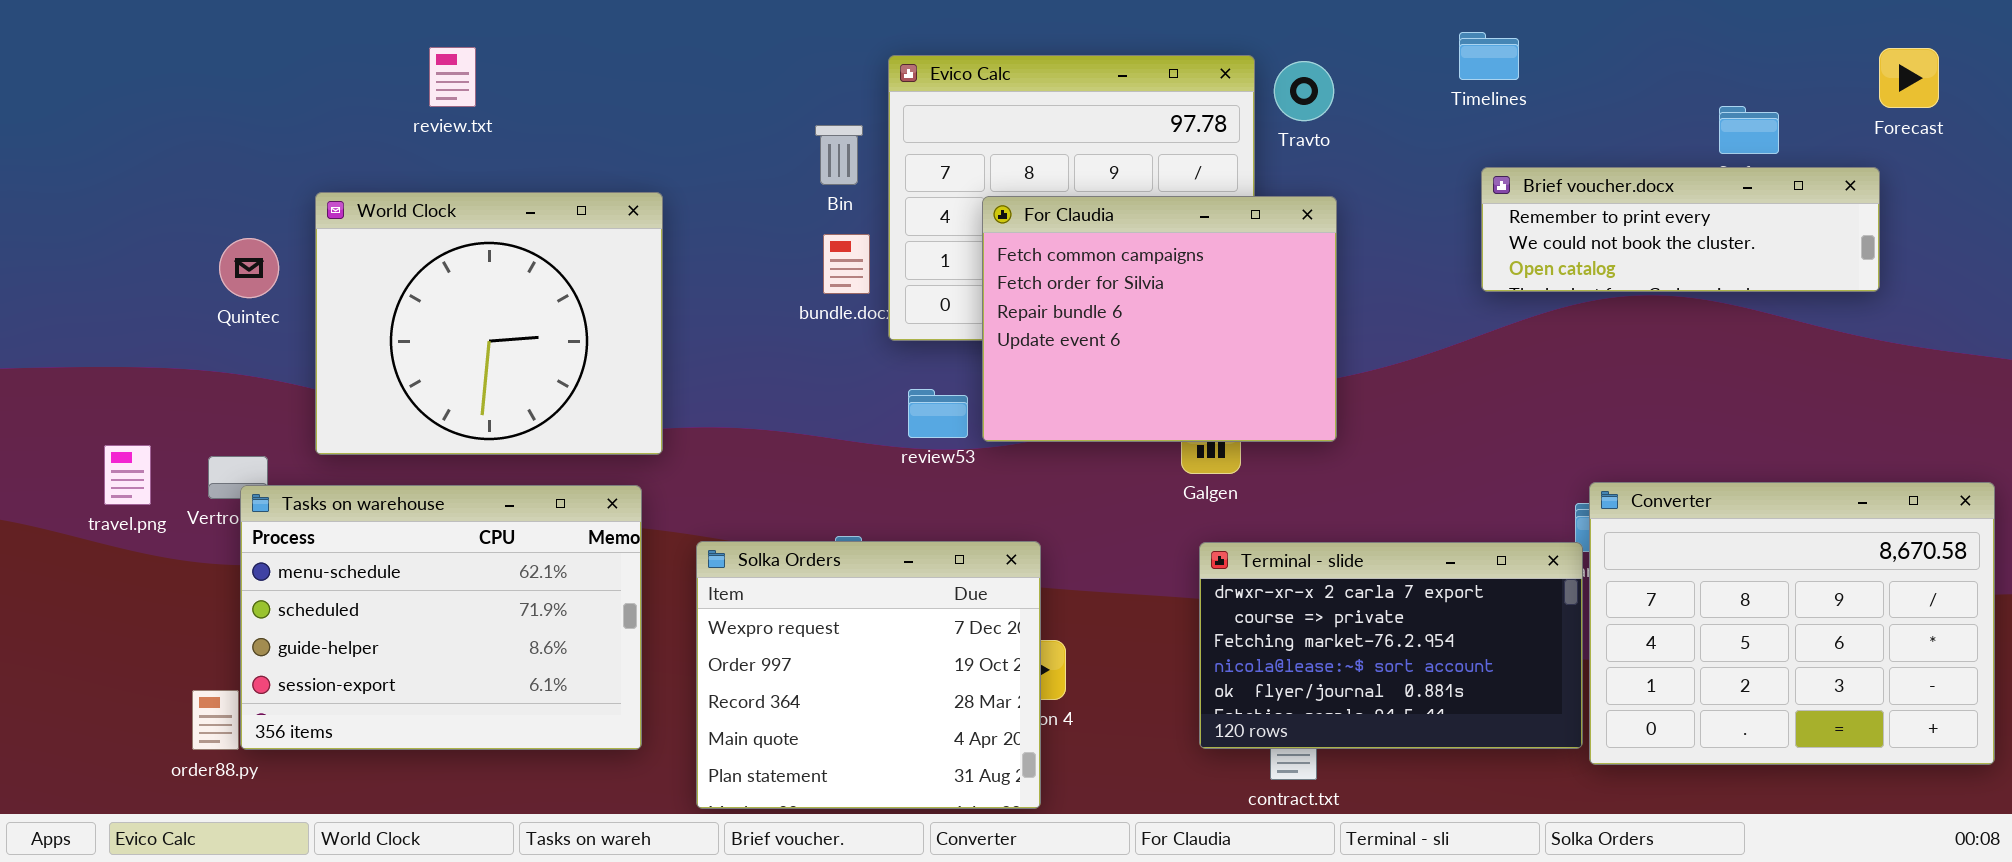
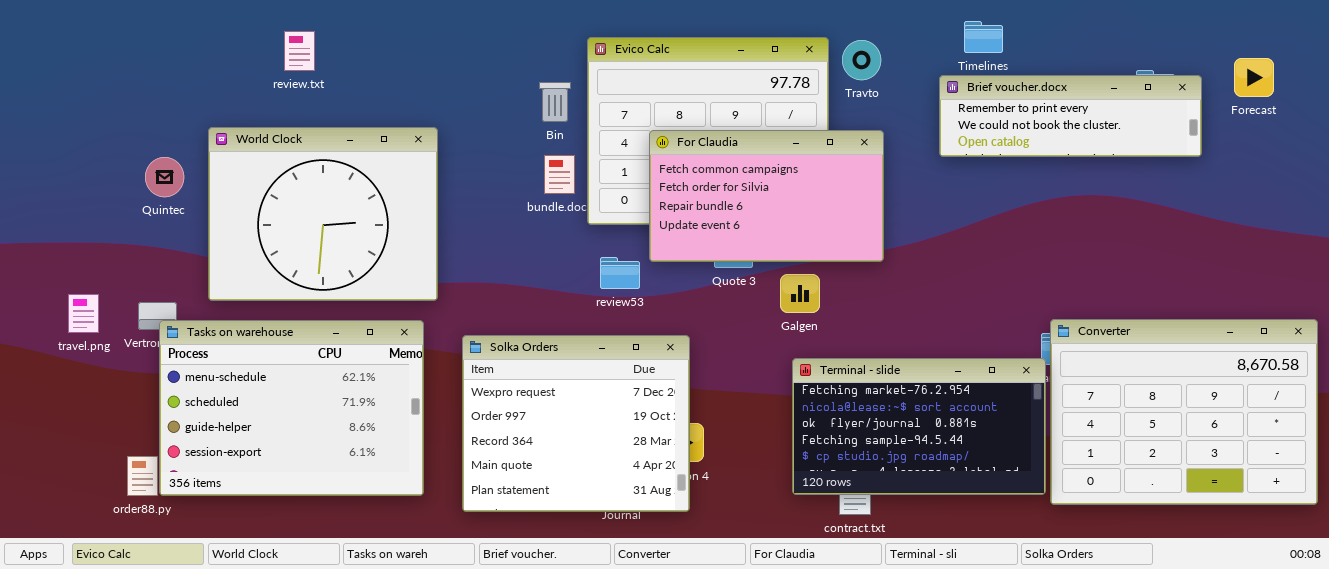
Forecast: [1879,48,1939,108] -> [1234,58,1274,97], moved
Brief voucher.docx: [1481,167,1880,292] -> [939,75,1202,157], moved
For Claudia: [982,196,1337,442] -> [649,130,884,262], resized
Solka Orders: [696,541,1041,809] -> [462,335,690,512], moved
Terminal - slide: [1199,542,1583,749] -> [792,358,1046,495], scrolled down 2 rows

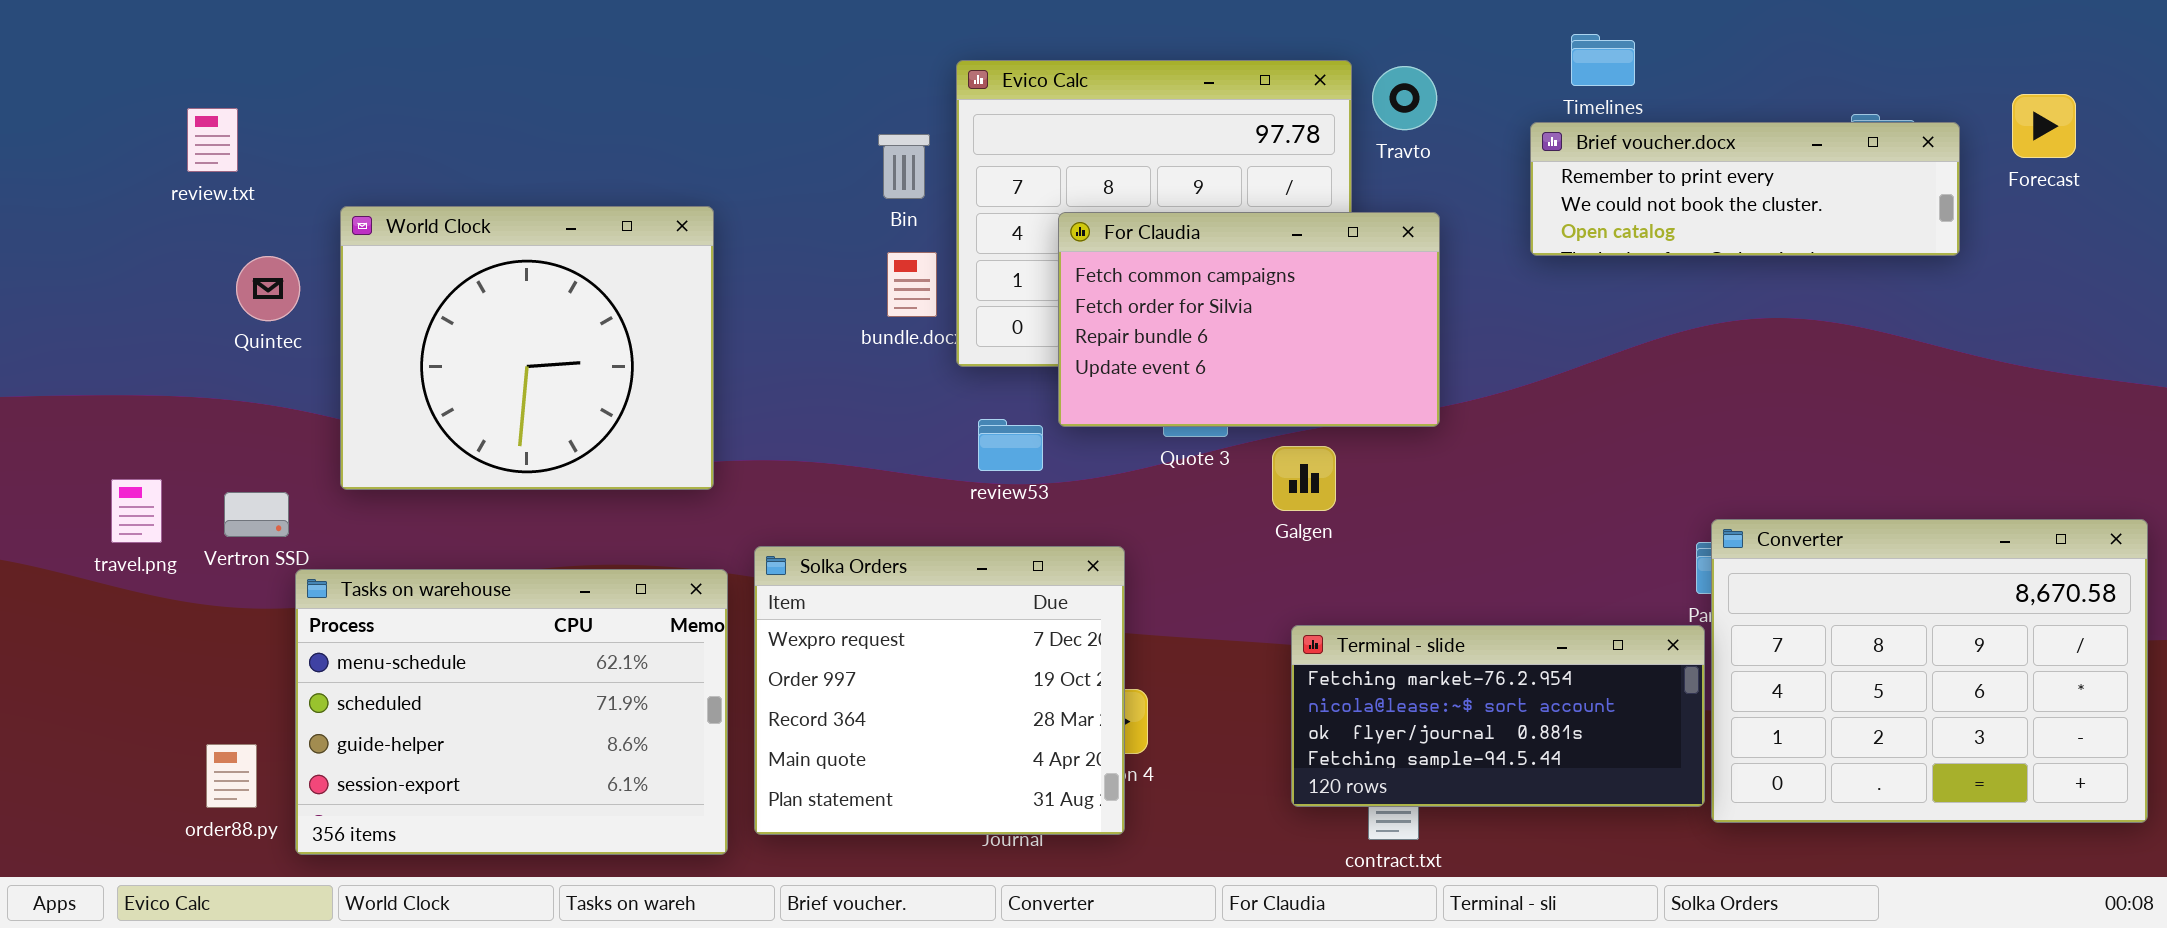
review.txt: [284,31,315,71] -> [187,108,238,172], moved
Tasks on warehouse: [159,320,424,496] -> [295,569,728,855], moved
Terminal - slide: [792,358,1046,495] -> [1291,625,1705,807], resized

